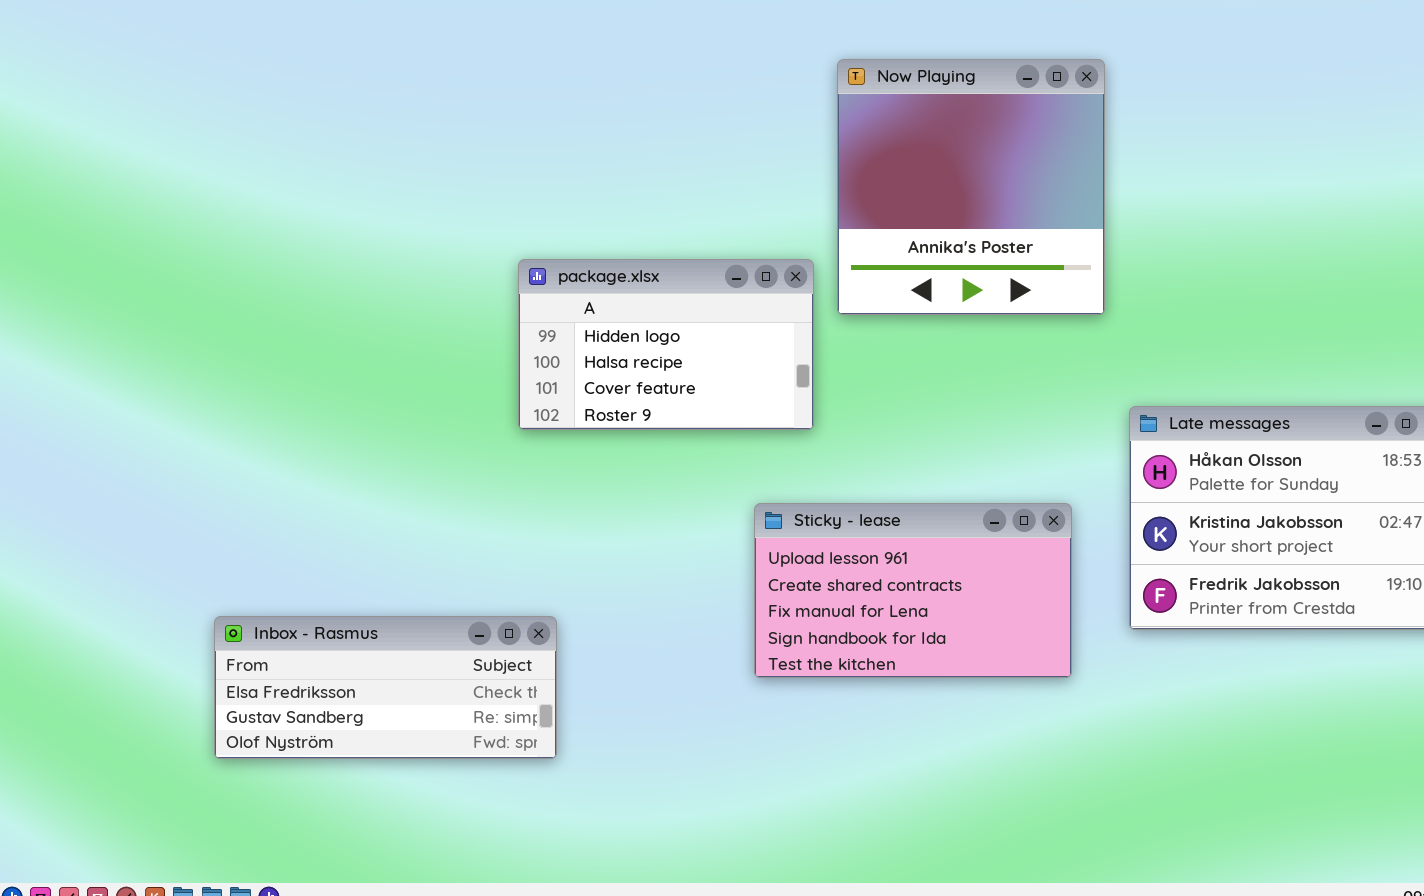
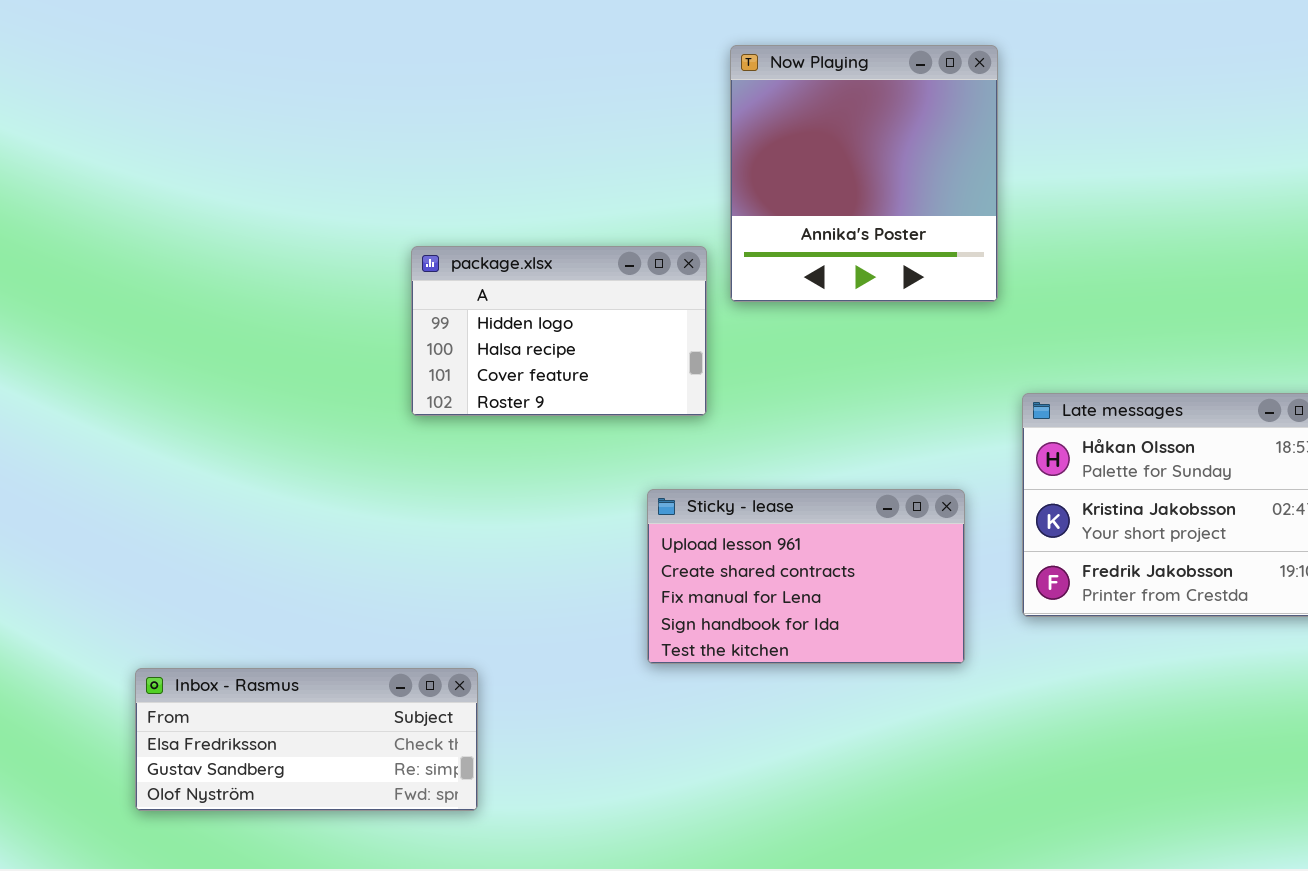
Inbox - Rasmus: [214,616,557,759] -> [135,668,478,811], moved

